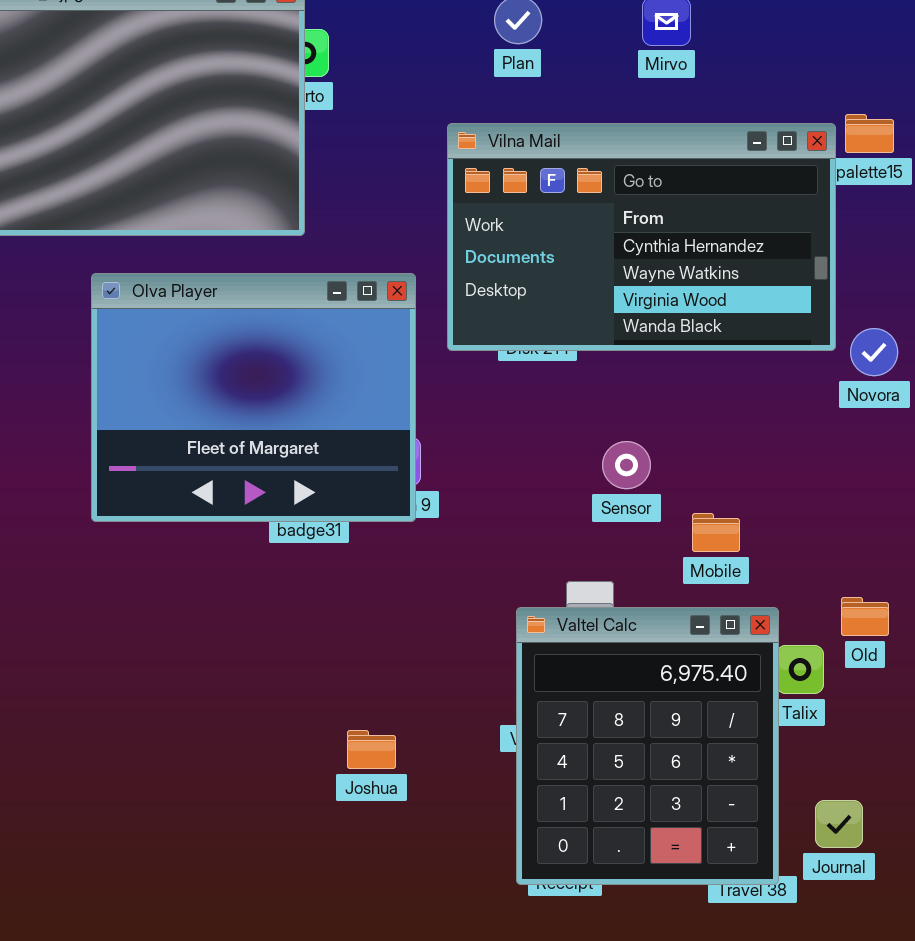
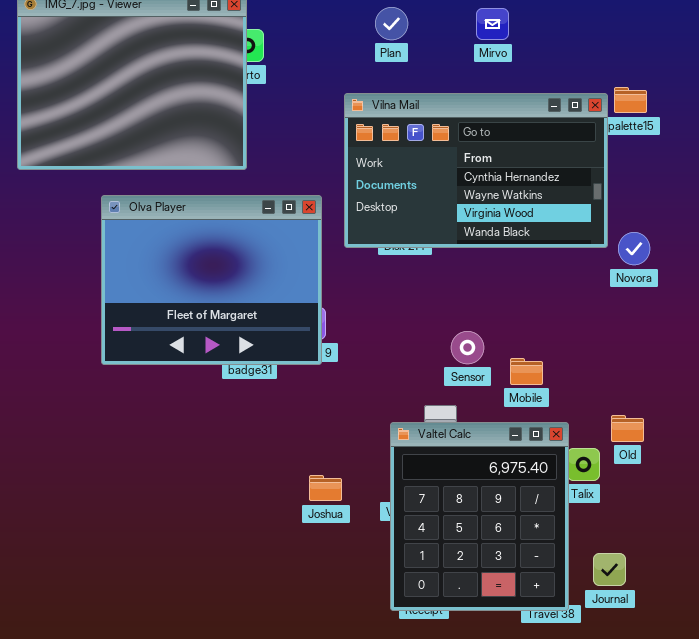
Sensor: [602,441,651,489] -> [451,331,484,364], moved
Joshua: [347,730,396,769] -> [309,475,342,501], moved

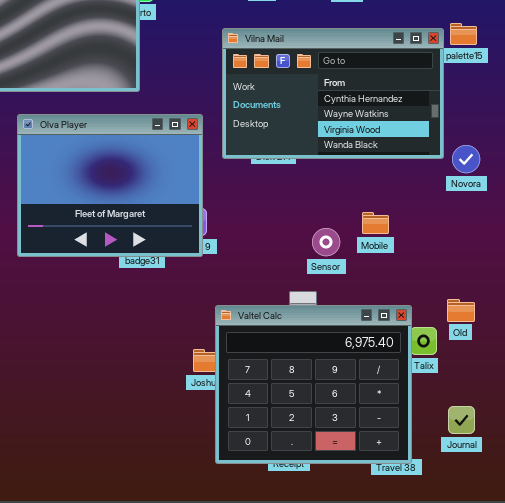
Mobile: [510,358,543,385] -> [362,212,389,234], moved
Valtel Calc: [390,422,569,611] -> [215,305,412,464], resized
Journal: [593,553,626,586] -> [448,406,475,434], moved

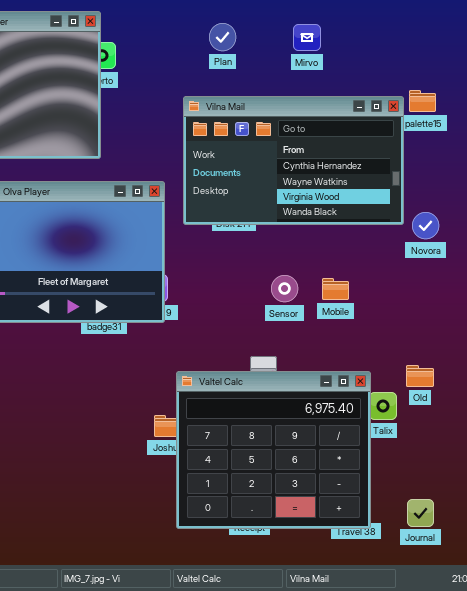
Sensor: [312,228,340,256] -> [271,275,298,302], moved
Journal: [448,406,475,434] -> [407,499,434,527], moved

